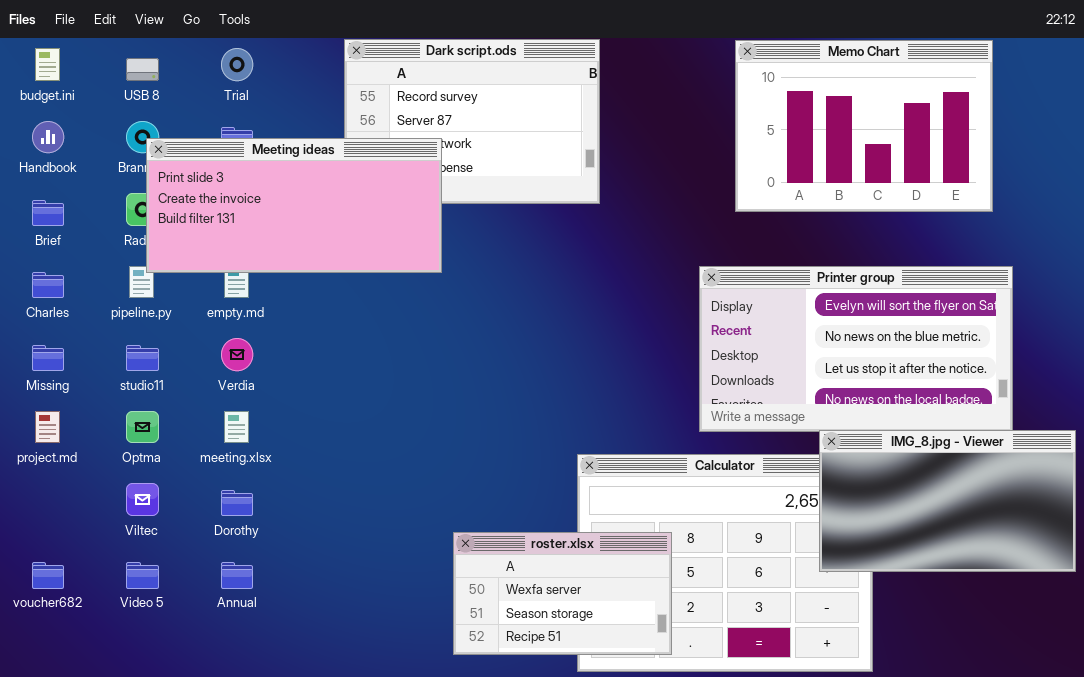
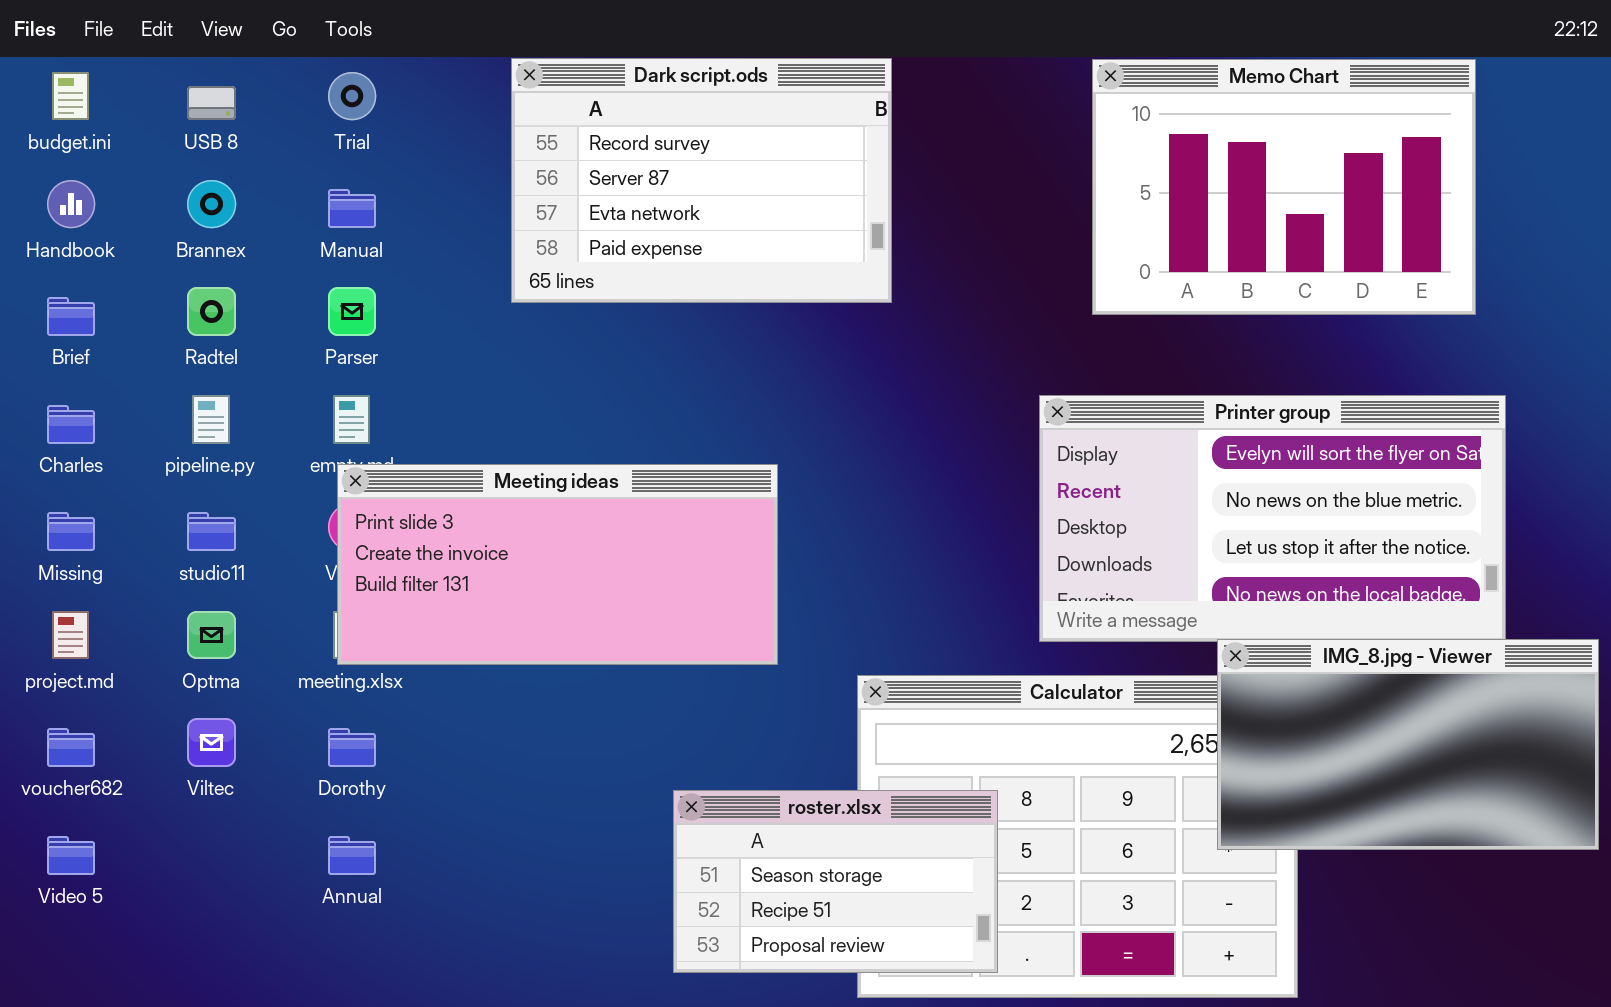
Meeting ideas: [146,138,442,273] -> [337,464,778,665], moved
roster.xlsx: [453,532,672,655] -> [673,790,998,973], scrolled down 1 row
voucher682: [32,562,64,589] -> [47,728,95,767], moved
Video 5: [126,562,159,589] -> [47,836,95,875], moved

